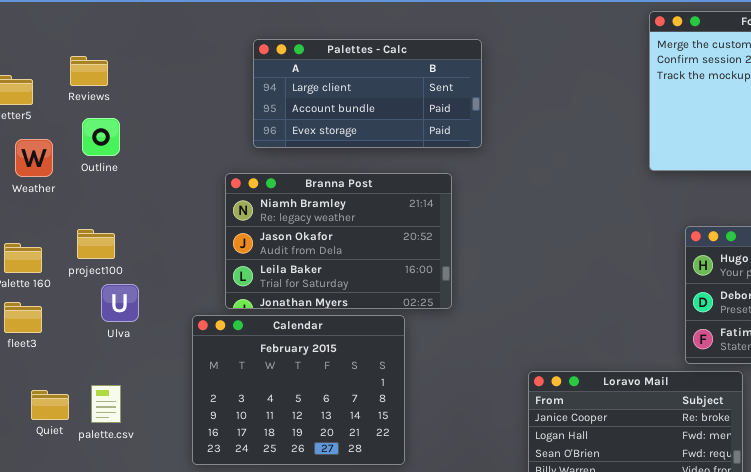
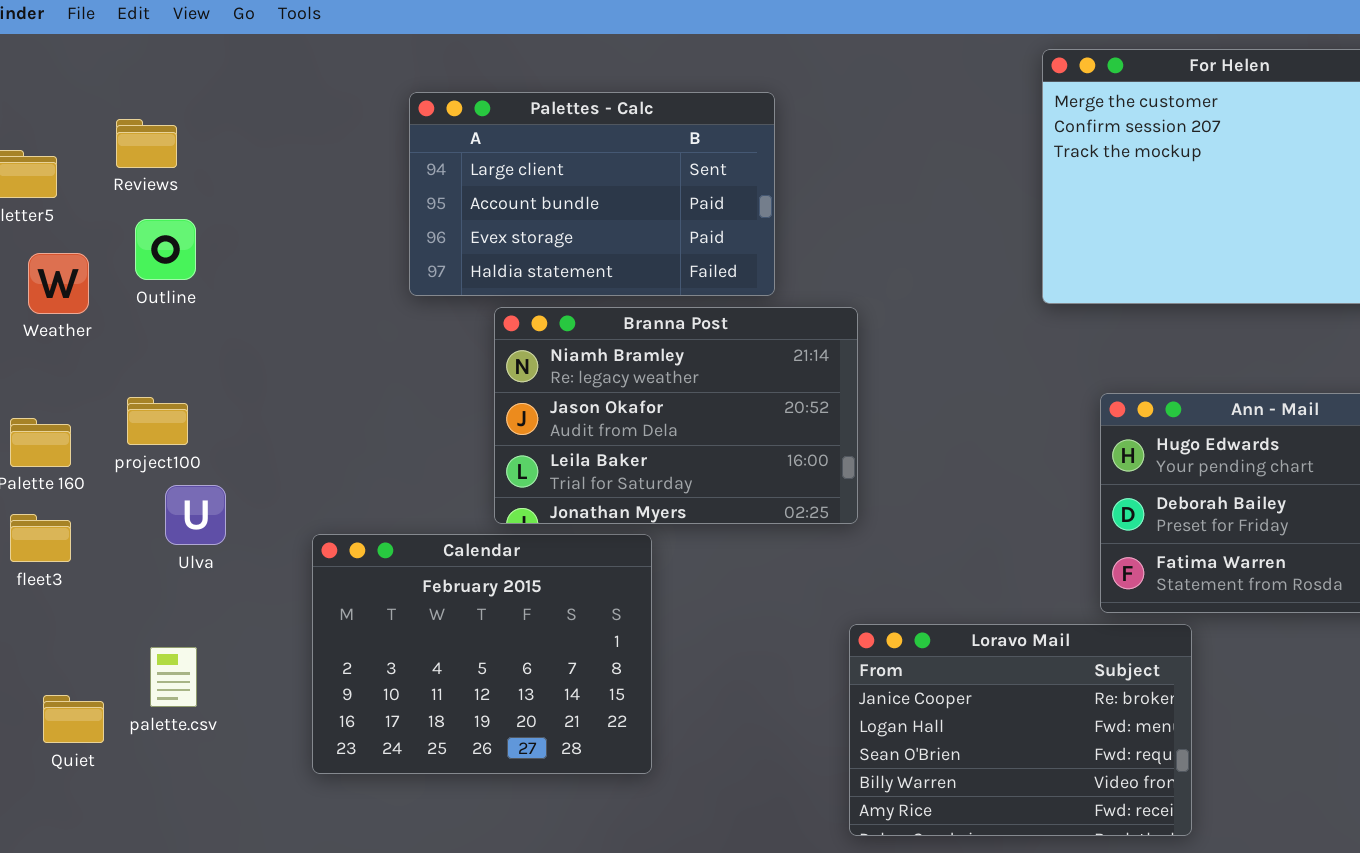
Palettes - Calc: [253,39,482,148] -> [409,92,775,296], resized
Branna Post: [225,173,452,309] -> [494,307,858,524], moved
Quiet: [31,390,69,420] -> [43,695,104,743], moved

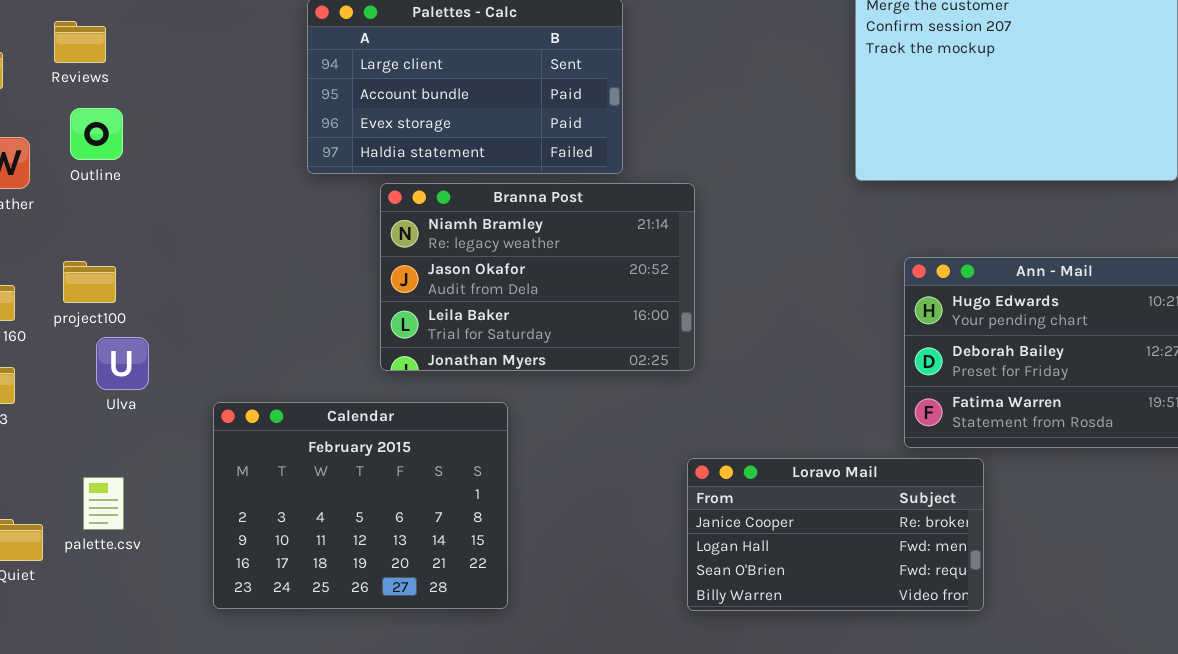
Calendar: [312,534,652,774] -> [213,402,508,609], moved
Loravo Mail: [849,624,1192,836] -> [687,458,984,611], resized

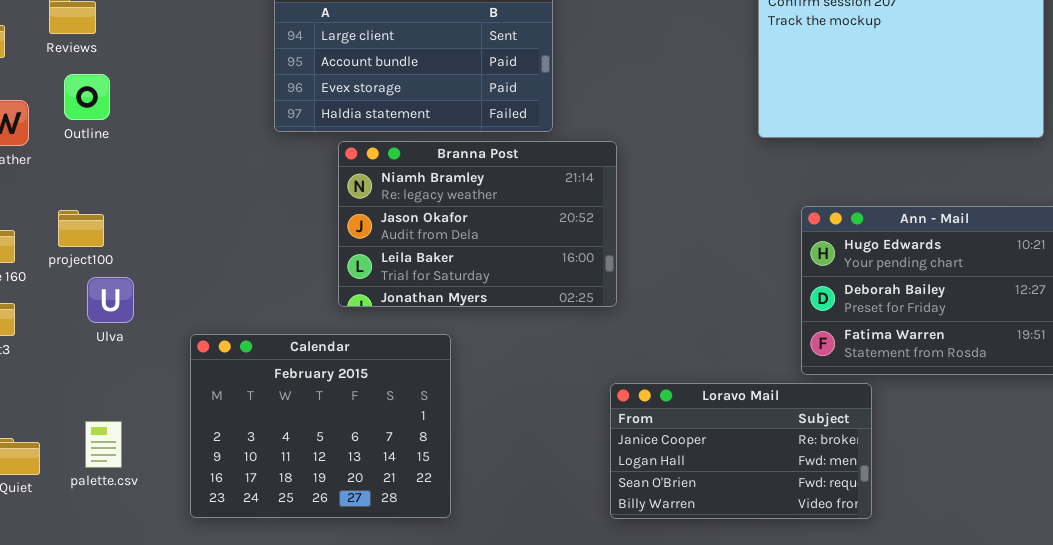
palette.csv: [83,477,124,530] -> [85,421,122,468], moved

